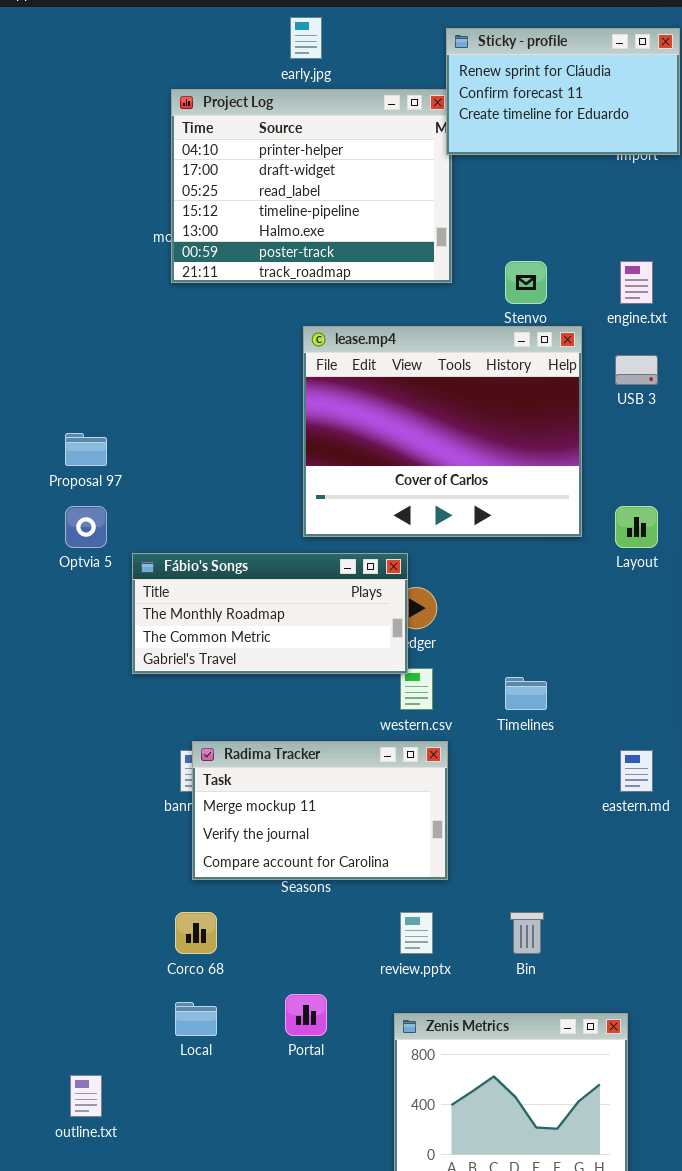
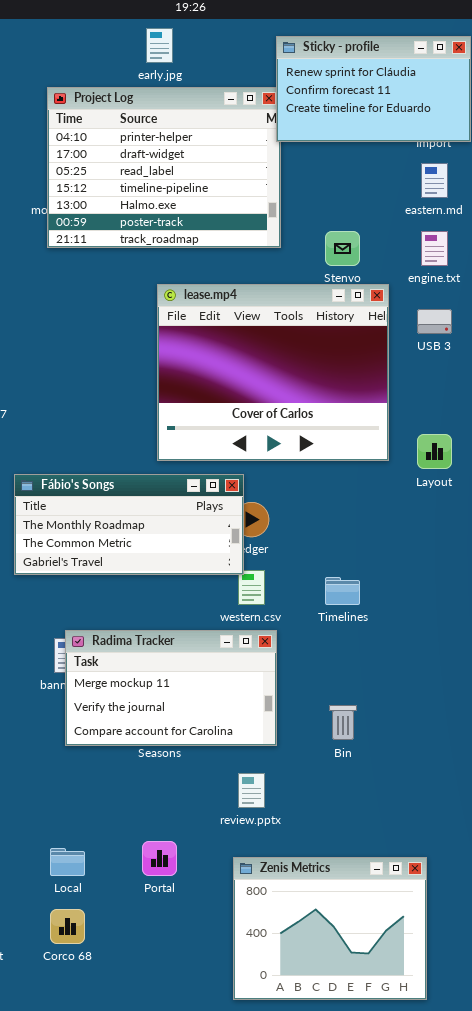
eastern.md: [620,750,653,792] -> [421,163,448,198], moved
Corco 68: [175,912,217,954] -> [50,909,85,944], moved
Bin: [510,912,544,954] -> [329,705,357,740], moved

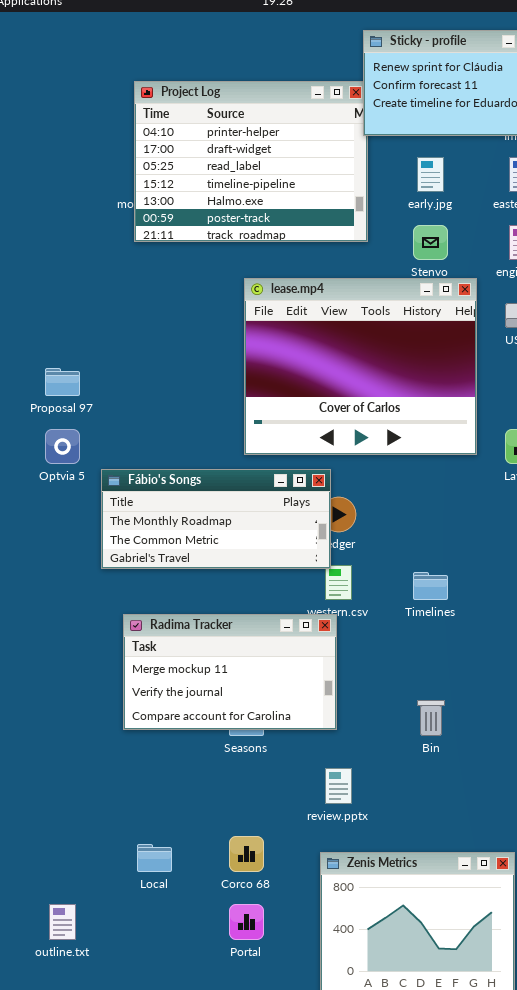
early.jpg: [146,28,173,63] -> [417,157,444,192], moved
Radima Tracker: [65,630,277,746] -> [123,614,337,730], moved
Portal: [142,841,177,876] -> [229,904,264,940], moved
Corco 68: [50,909,85,944] -> [229,836,264,872], moved

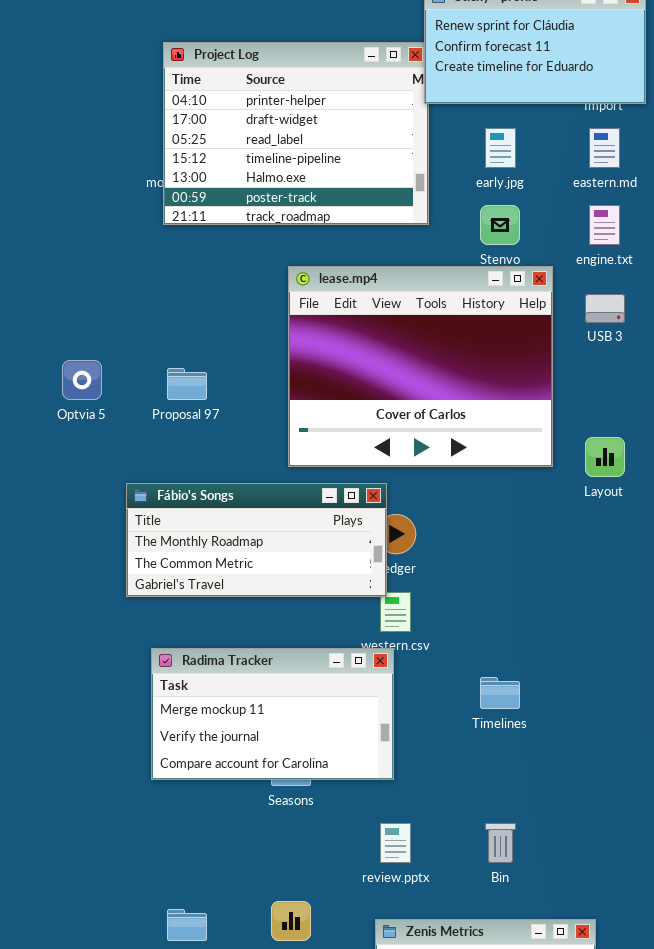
Proposal 97: [45,368,80,396] -> [167,368,207,400], moved
Optvia 5: [45,429,80,464] -> [62,360,102,400], moved
Timelines: [413,572,448,600] -> [480,677,520,709], moved
Bin: [417,700,445,736] -> [485,823,516,863], moved

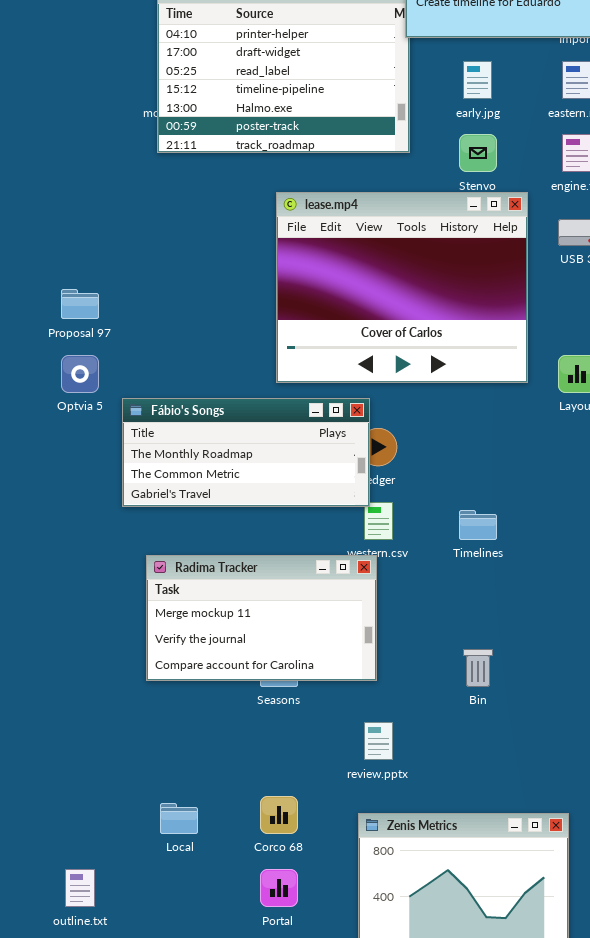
Optvia 5: [62,360,102,400] -> [61,355,99,393], moved
Proposal 97: [167,368,207,400] -> [61,289,99,319], moved
Timelines: [480,677,520,709] -> [459,510,497,540], moved
Bin: [485,823,516,863] -> [463,649,493,687], moved

